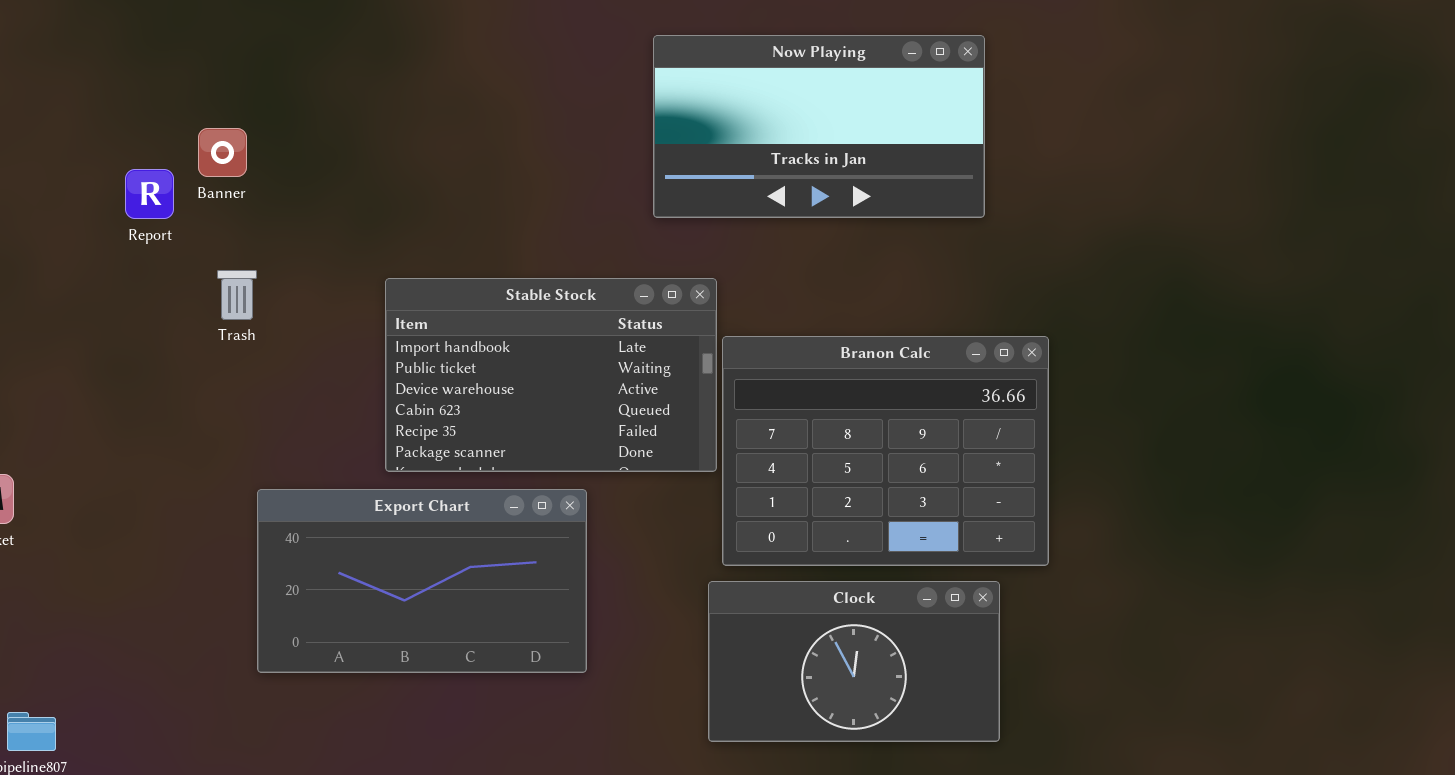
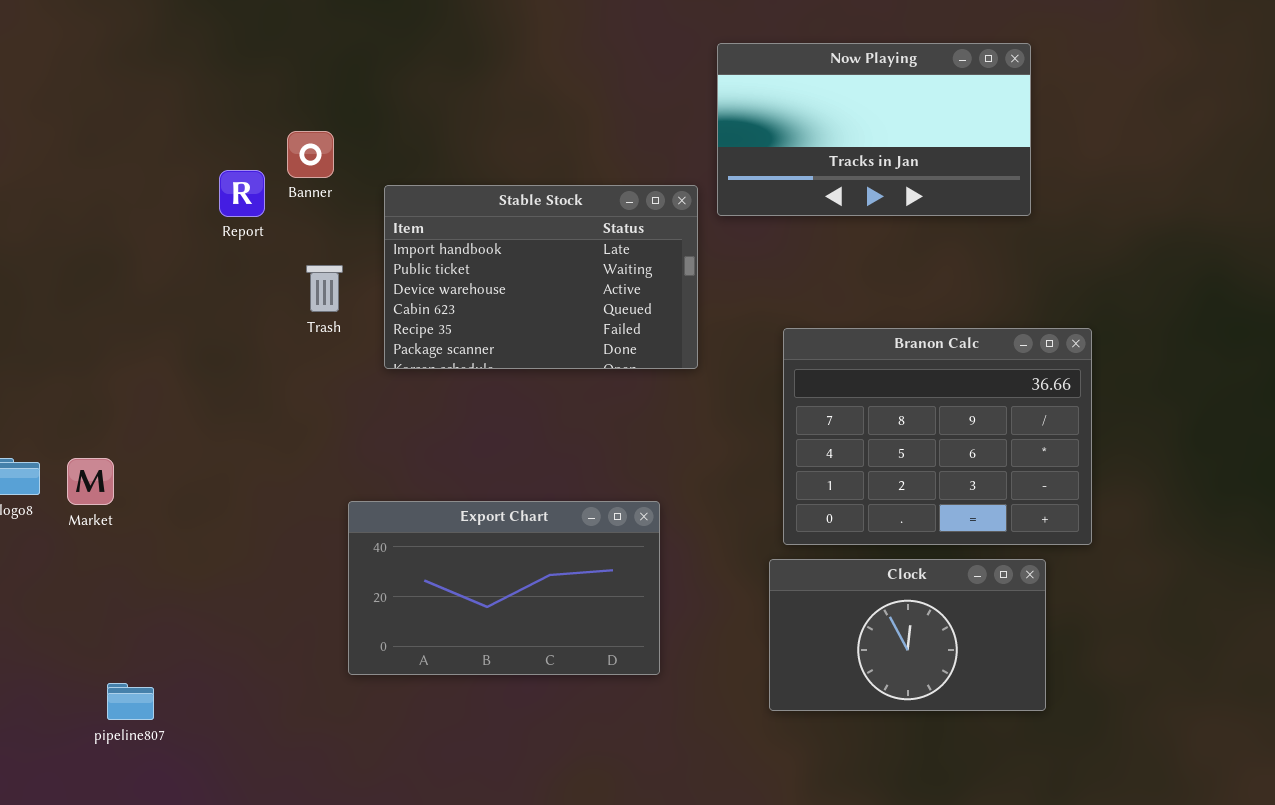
Stable Stock: [385,278,717,472] -> [384,185,698,369], moved
Export Chart: [257,489,587,673] -> [348,501,660,675], moved

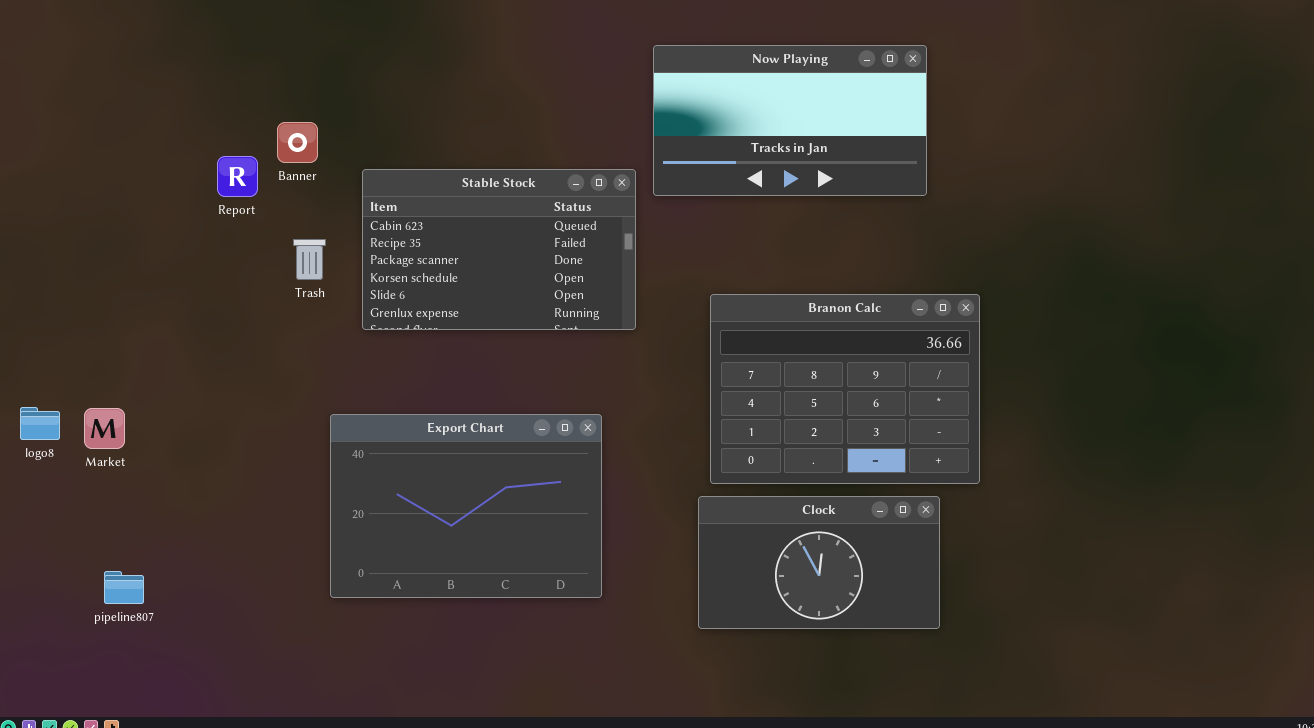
Stable Stock: [384,185,698,369] -> [362,169,636,330], scrolled down 3 rows
Export Chart: [348,501,660,675] -> [330,414,602,598], resized
pipeline807: [107,683,154,720] -> [104,571,144,604], moved

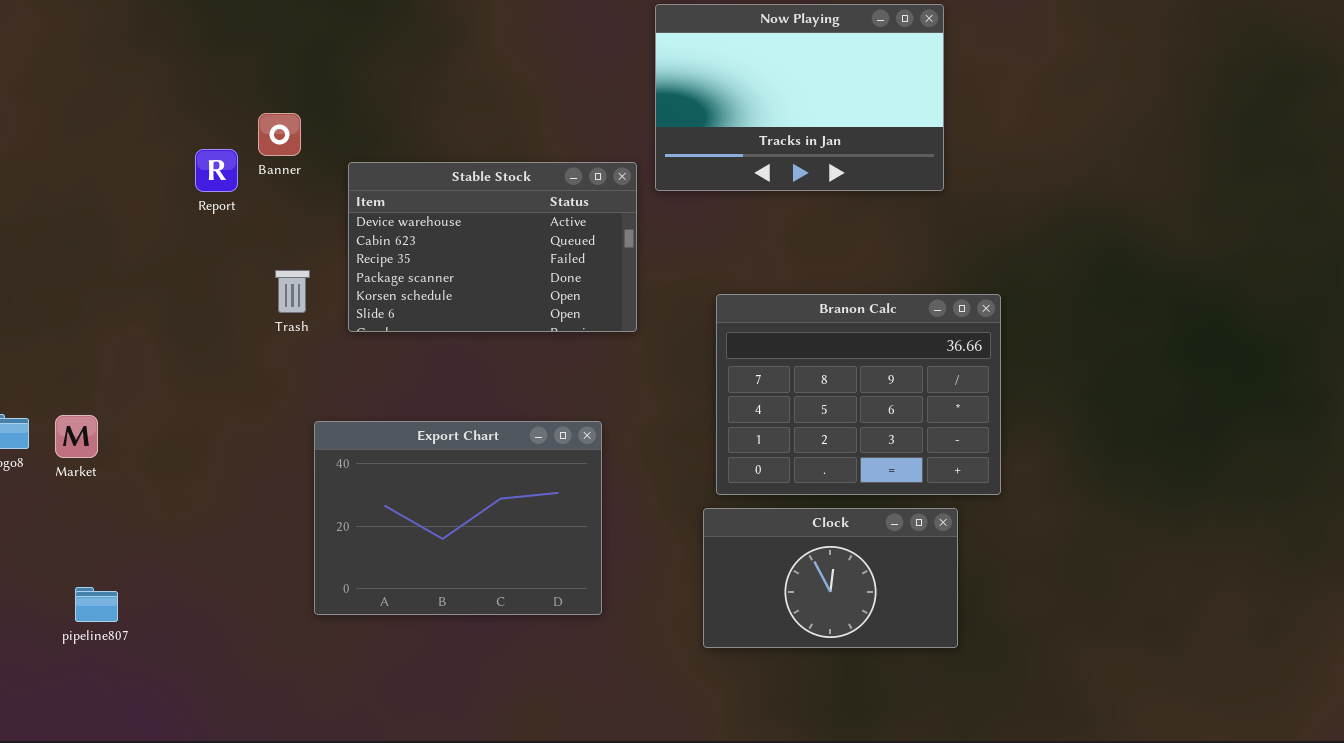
Now Playing: [653,45,927,196] -> [655,4,944,191], resized
Stable Stock: [362,169,636,330] -> [348,162,637,332], scrolled up 1 row
Trash: [293,239,326,280] -> [275,270,310,313], moved

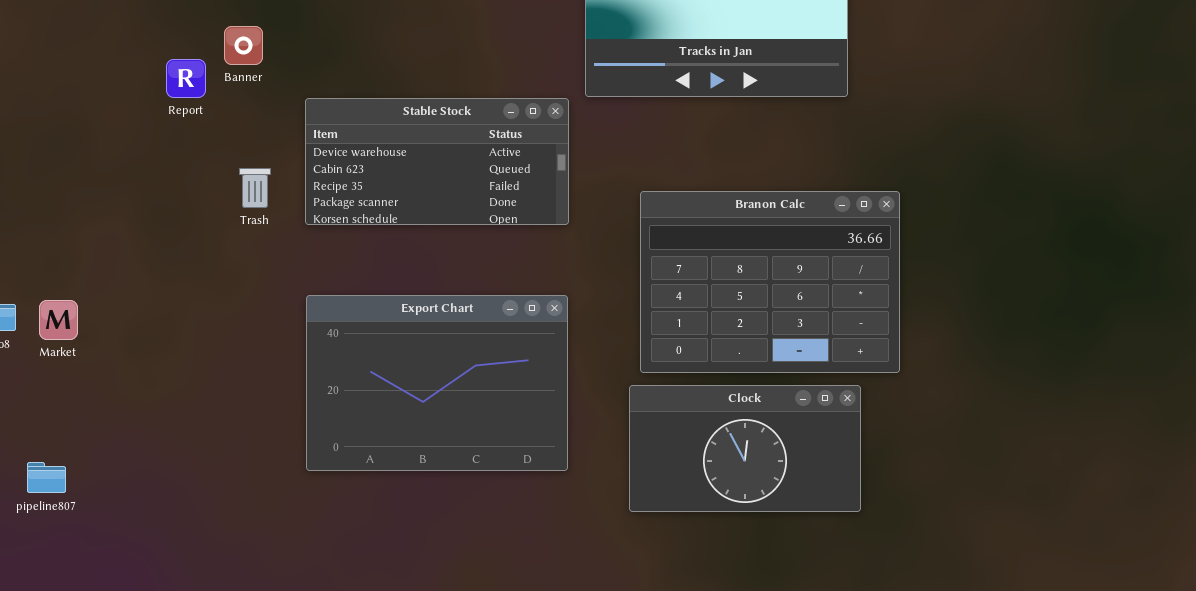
Stable Stock: [348,162,637,332] -> [305,98,569,225], resized
Export Chart: [314,421,602,615] -> [306,295,568,471], moved
pipeline807: [75,587,118,622] -> [27,462,66,493], moved

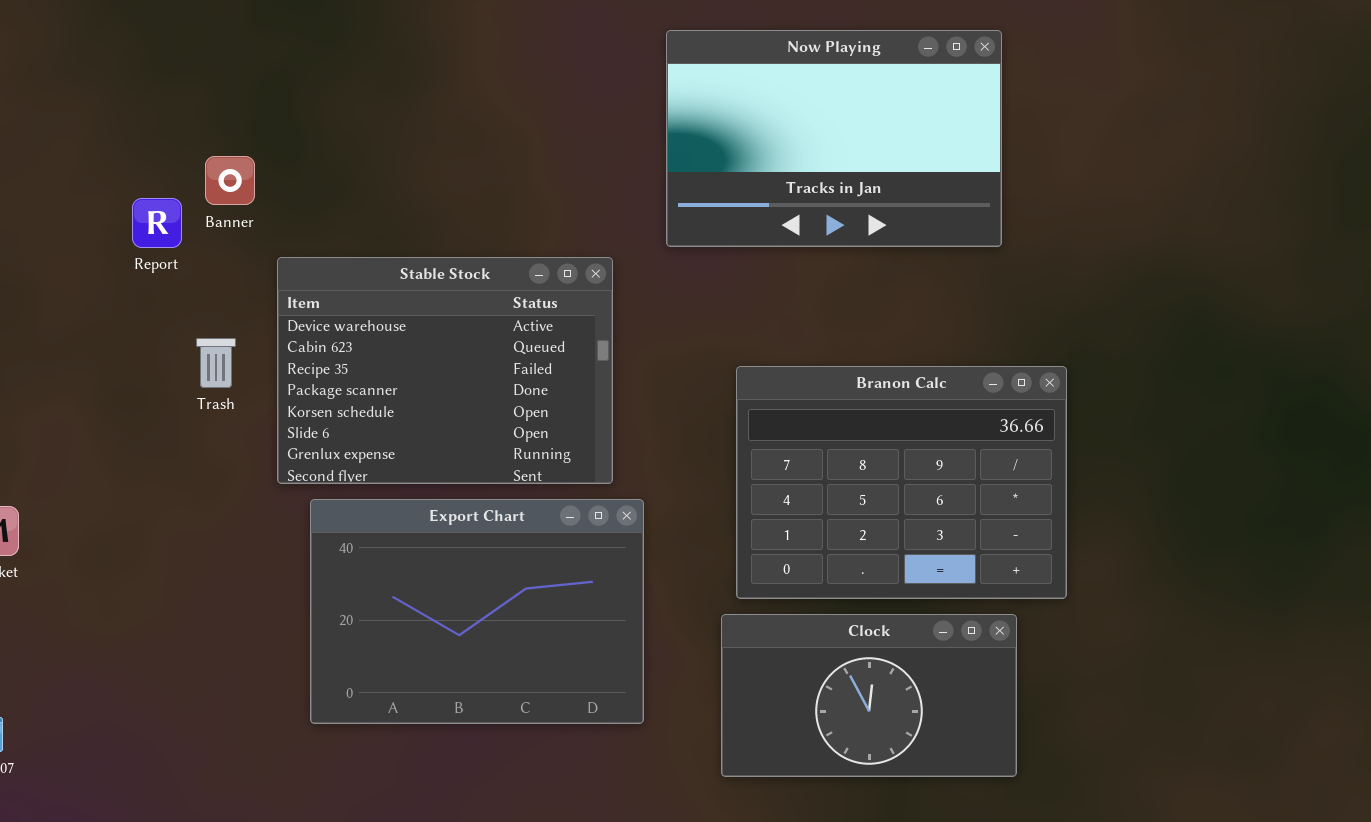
Stable Stock: [305,98,569,225] -> [277,257,613,484], moved, resized
Trash: [239,168,271,208] -> [196,338,236,388], moved

